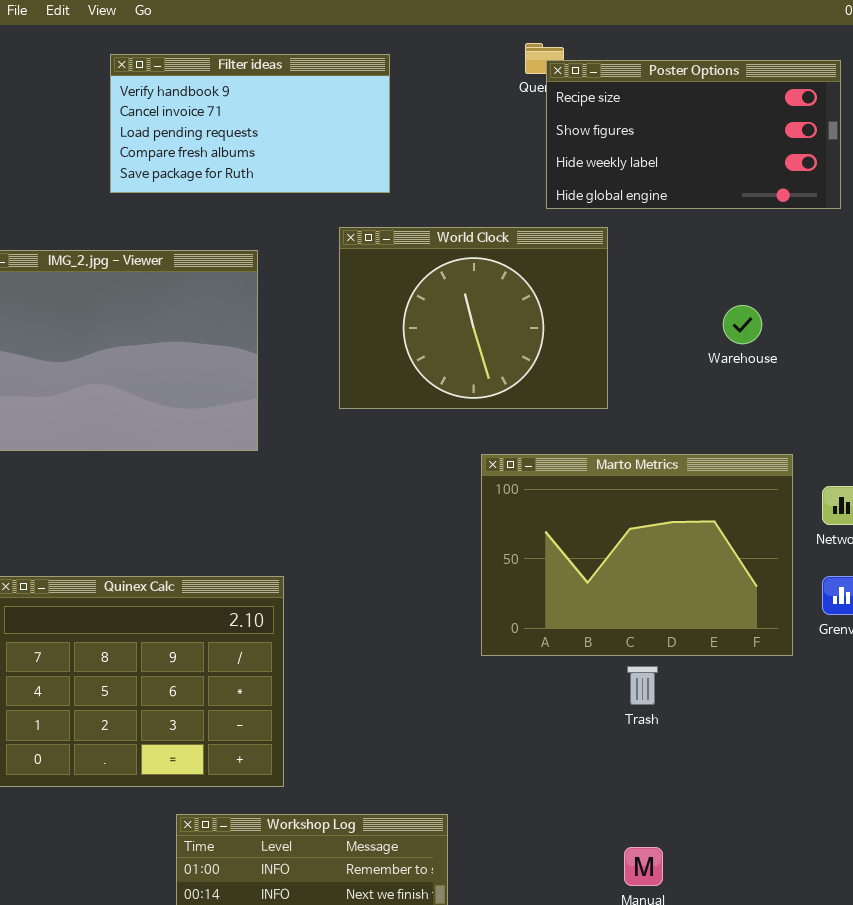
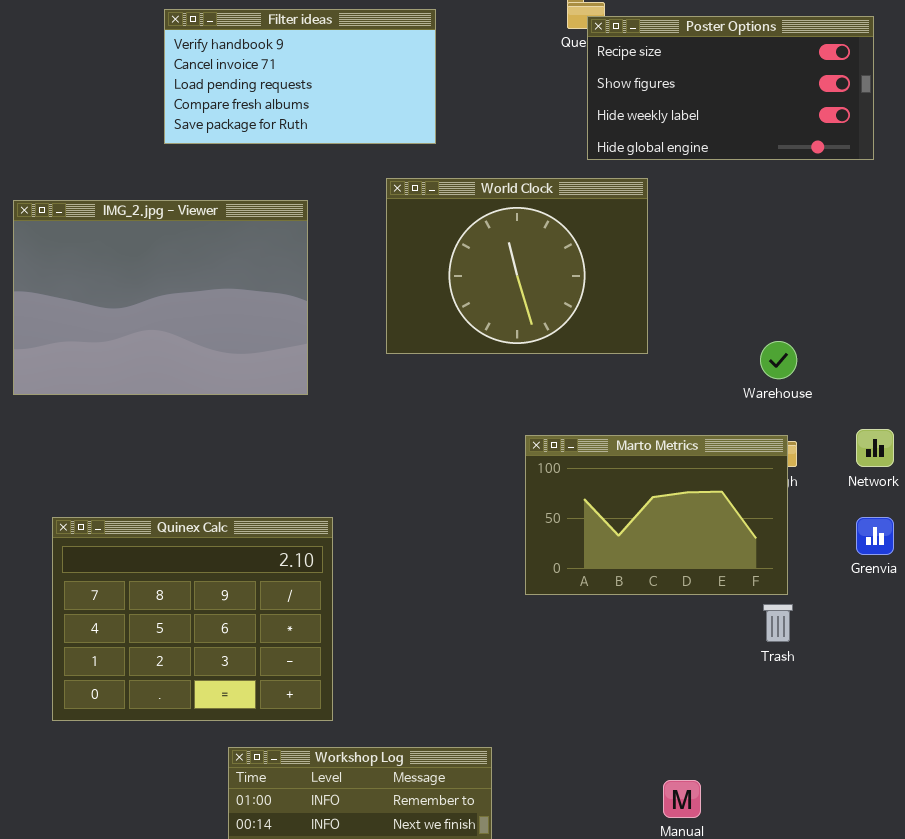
Warehouse: [723,305,762,344] -> [760,341,797,379], moved
Marto Metrics: [481,454,793,656] -> [525,435,788,595], resized
Trash: [627,666,658,705] -> [763,604,793,642], moved

